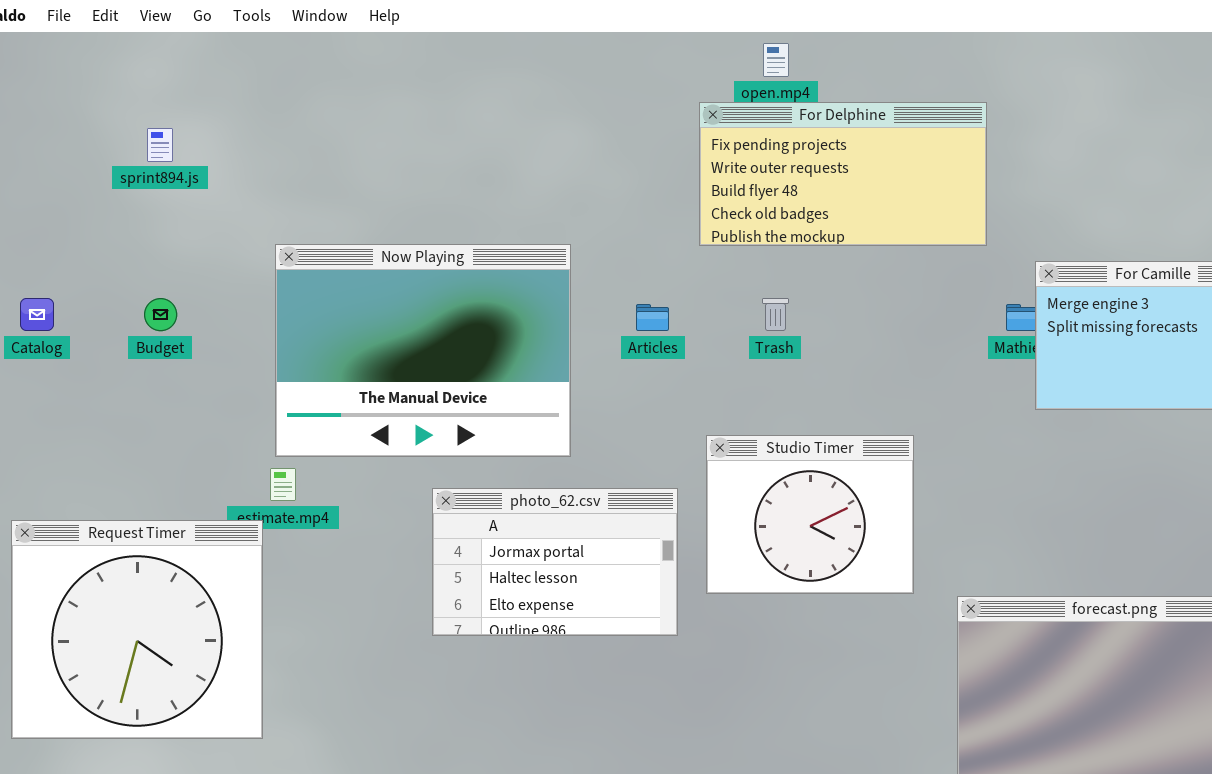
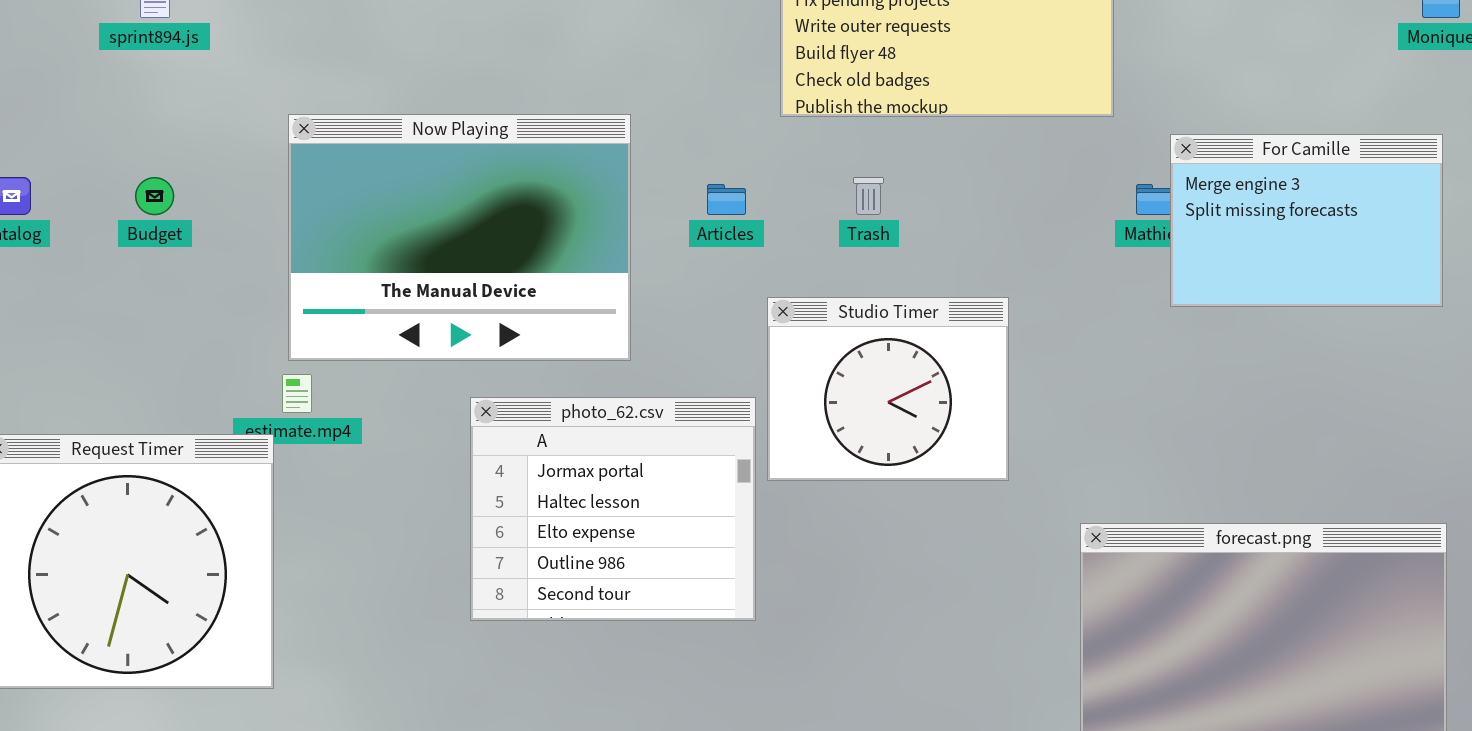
Studio Timer: [706,435,914,594] -> [767,297,1009,481], moved
photo_62.csv: [432,488,678,636] -> [470,397,756,621], resized

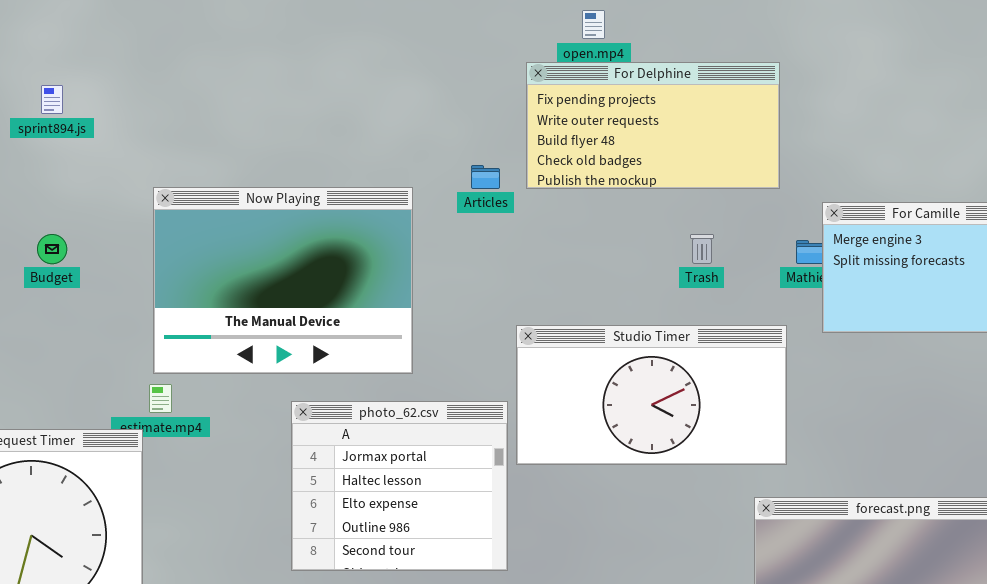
Trash: [853,177,884,215] -> [690,234,714,264], moved
Articles: [707,184,746,215] -> [471,165,500,189], moved
Studio Timer: [767,297,1009,481] -> [516,325,787,465], resized

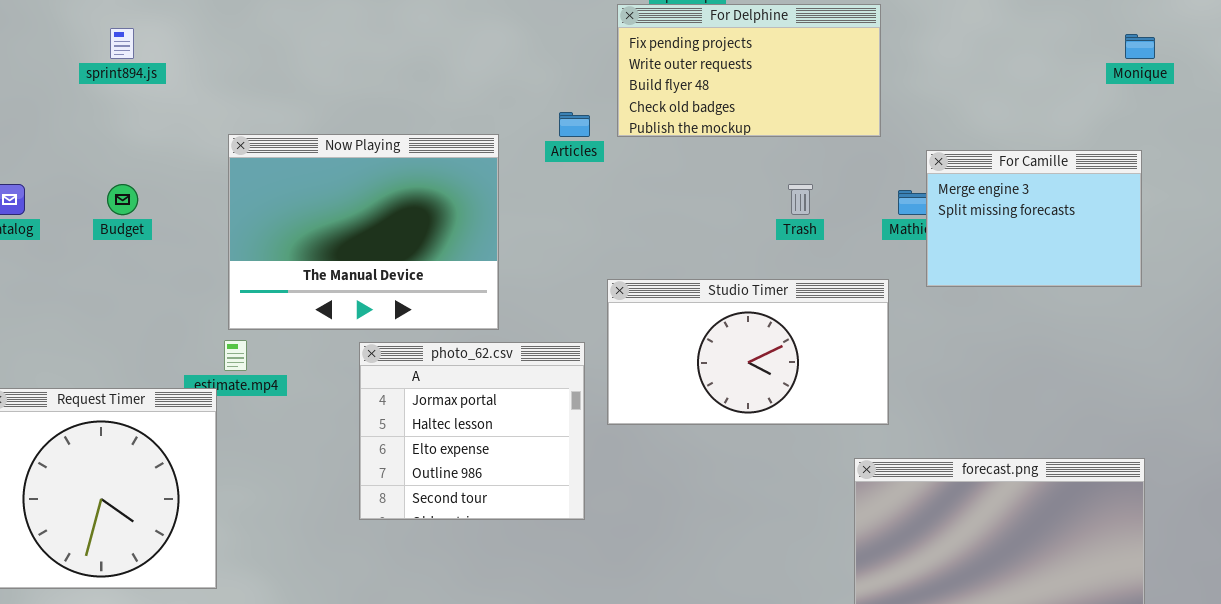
photo_62.csv: [291,401,508,571] -> [359,342,585,520], moved

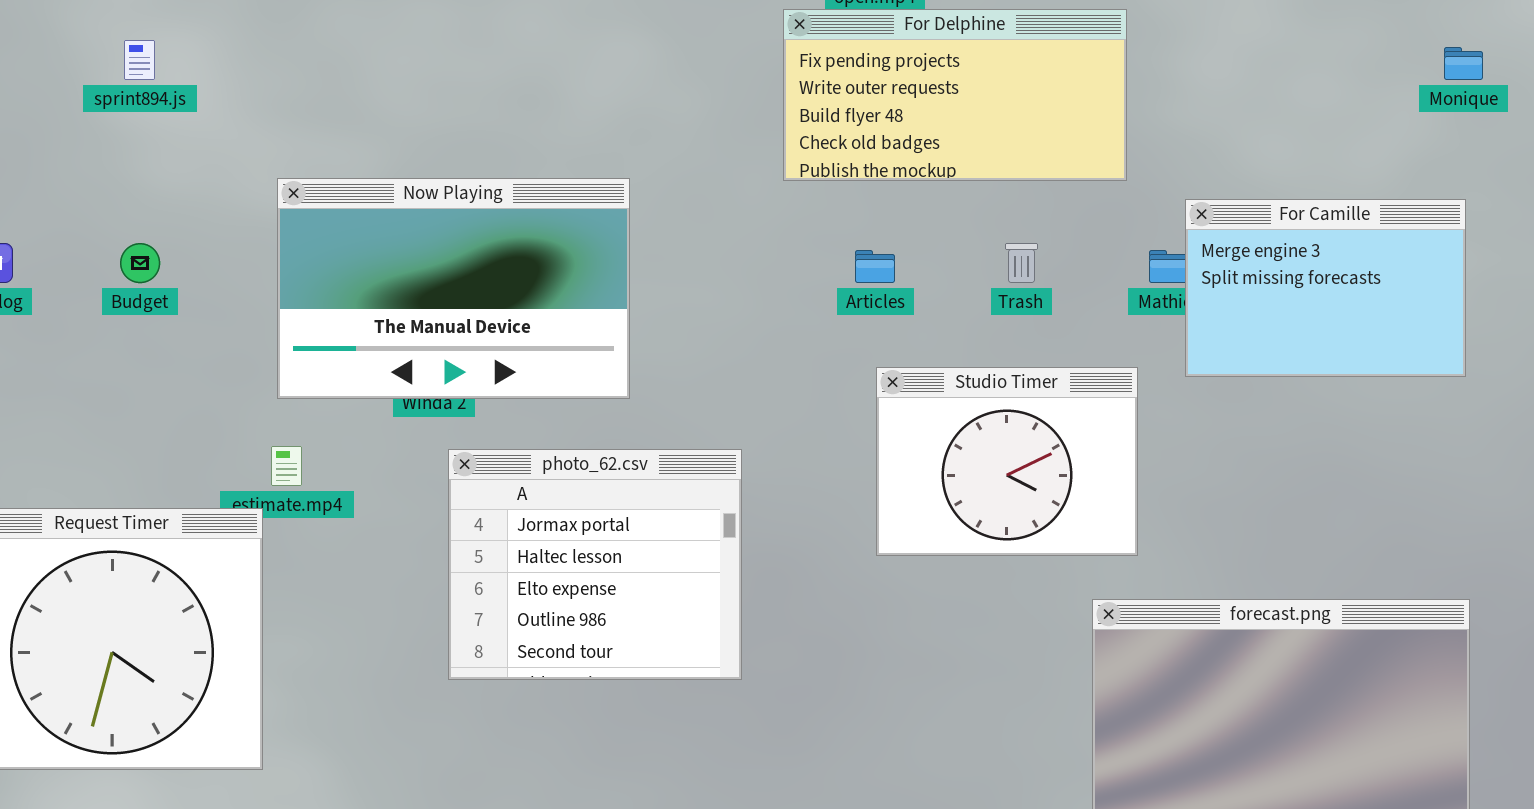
Articles: [559,112,590,137] -> [855,250,895,283], moved
Now Playing: [228,134,499,330] -> [277,178,630,399], resized
Studio Timer: [607,279,889,425] -> [876,367,1138,556], resized

